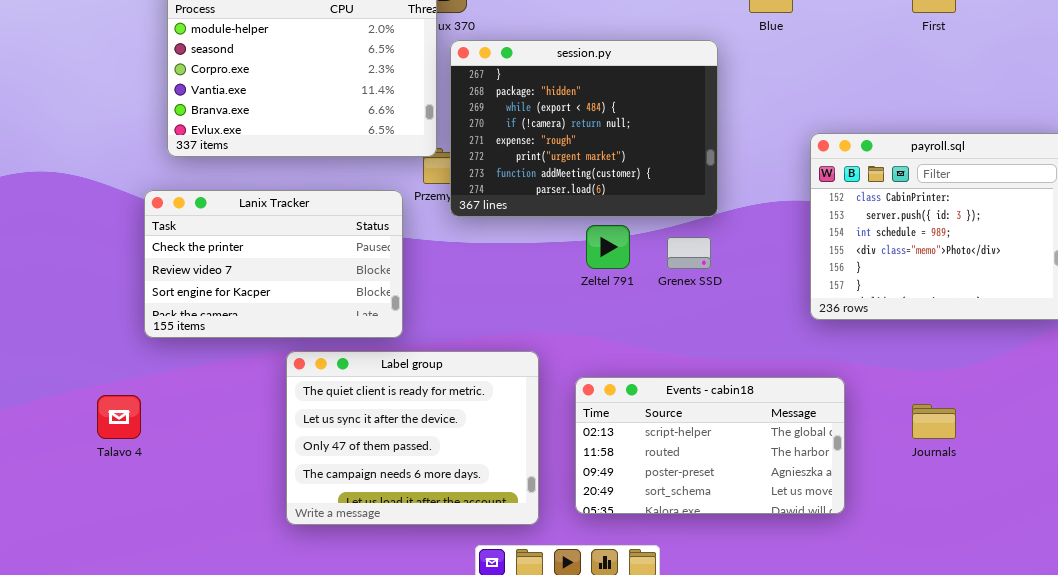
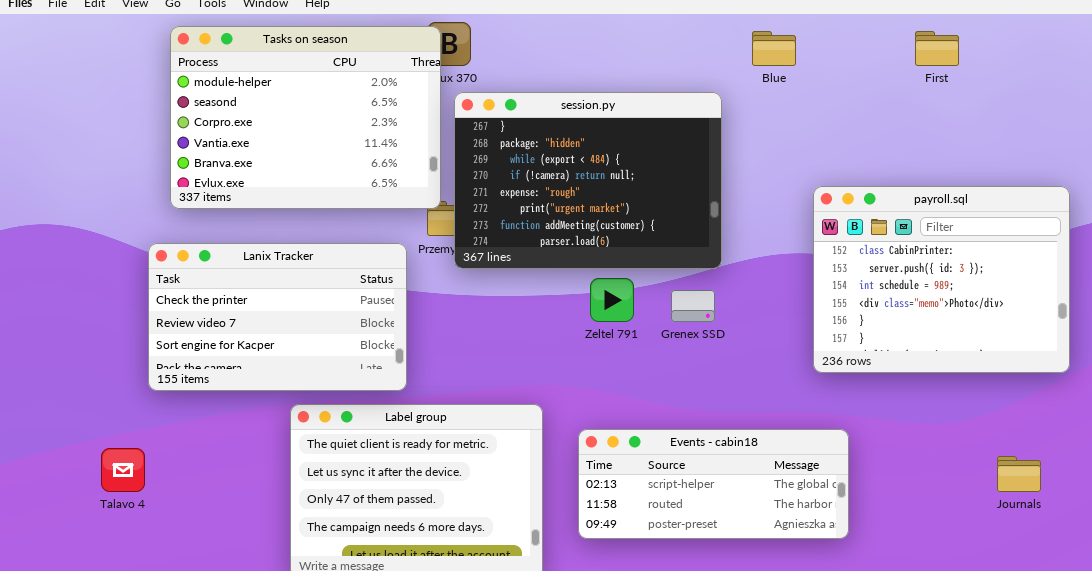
Events - cabin18: [575,377,845,514] -> [578,429,849,539], resized
Journals: [912,404,956,439] -> [997,456,1041,492], moved

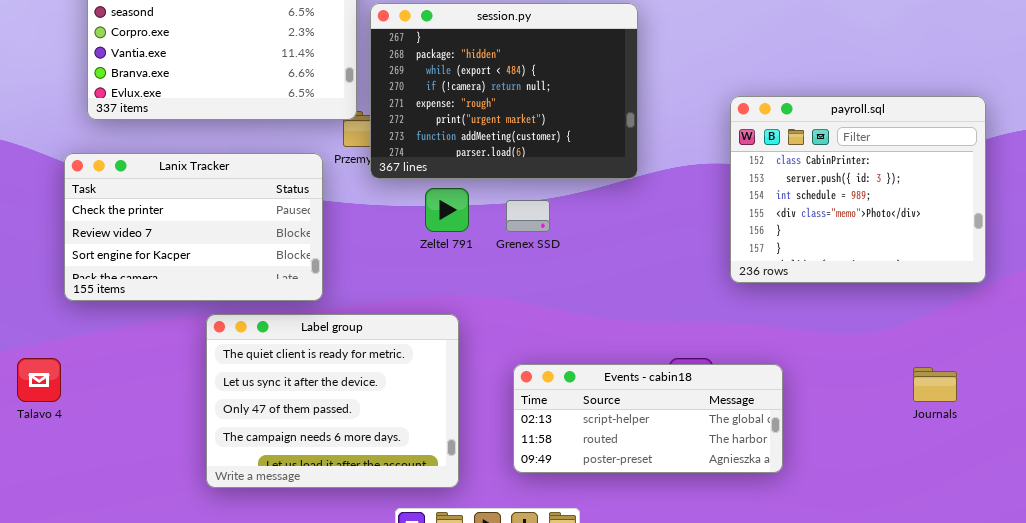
Zeltel 791: [590,278,634,322] -> [425,188,469,232], moved
Grenex SSD: [671,290,715,322] -> [506,200,550,232], moved
Events - cabin18: [578,429,849,539] -> [513,364,783,473], moved

